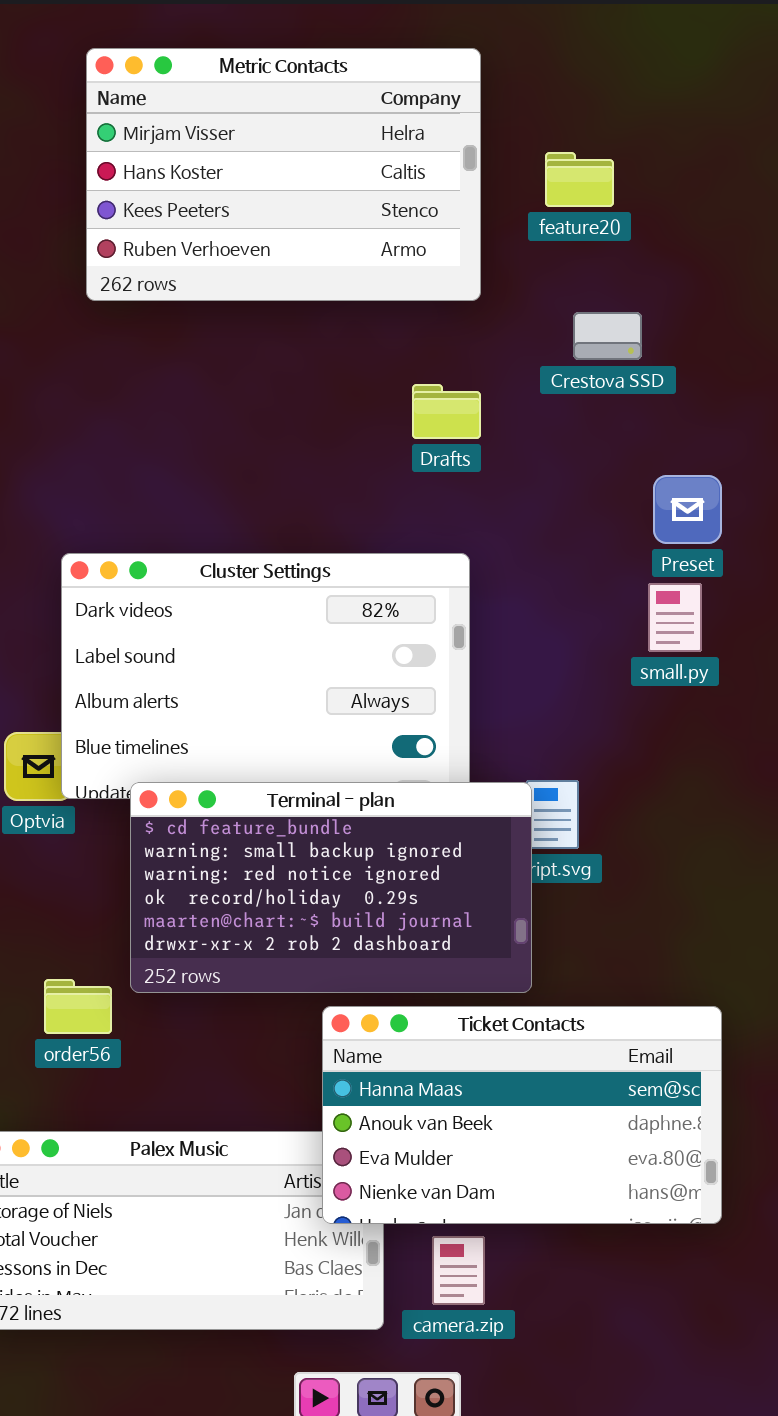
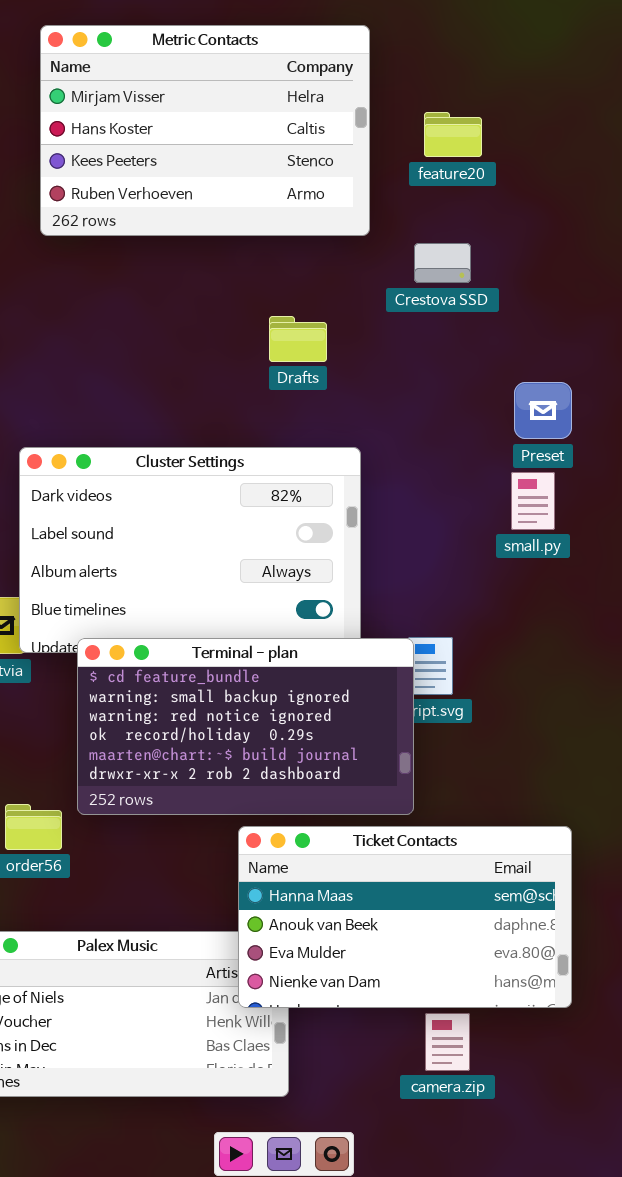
Crestova SSD: [573,312,642,360] -> [414,243,471,283], moved
Drafts: [412,384,481,439] -> [269,316,327,362], moved
camera.zip: [432,1236,485,1305] -> [425,1013,470,1071], moved

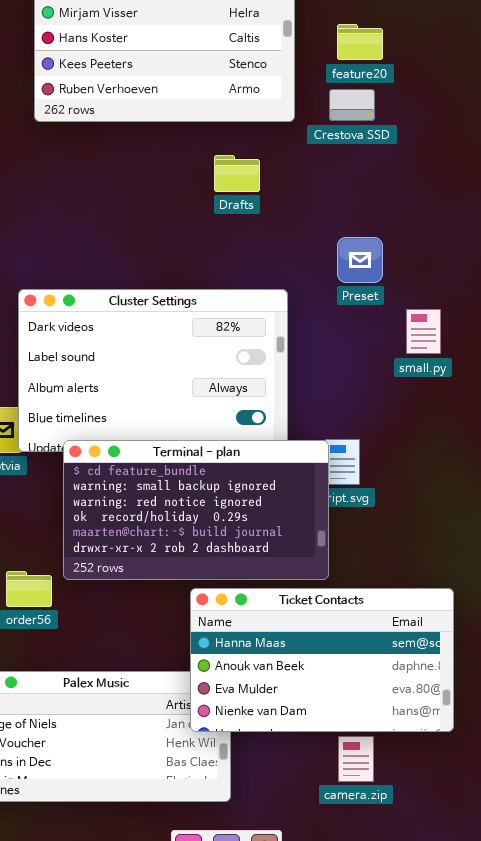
Crestova SSD: [414,243,471,283] -> [329,89,375,121], moved
Drafts: [269,316,327,362] -> [214,155,260,192], moved
Preset: [514,382,572,439] -> [337,237,383,283], moved

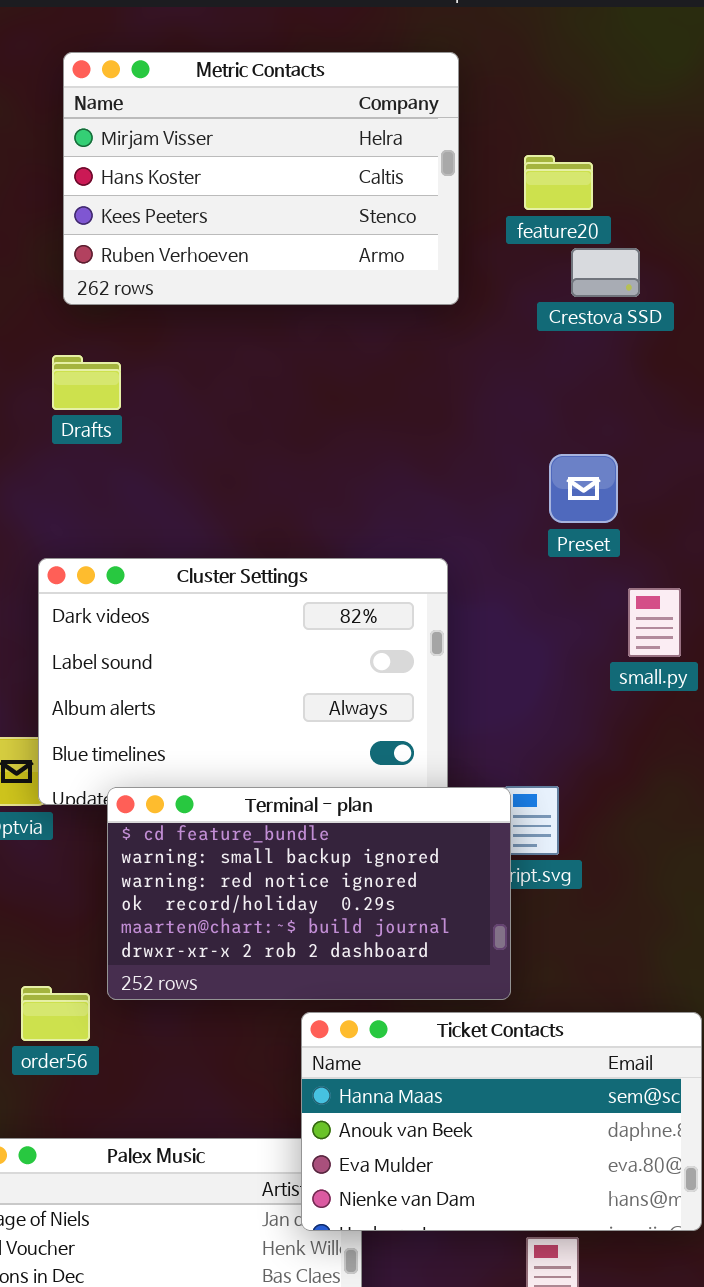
Crestova SSD: [329,89,375,121] -> [571,248,640,297], moved
Drafts: [214,155,260,192] -> [52,355,121,410], moved
Preset: [337,237,383,283] -> [549,454,618,523], moved

